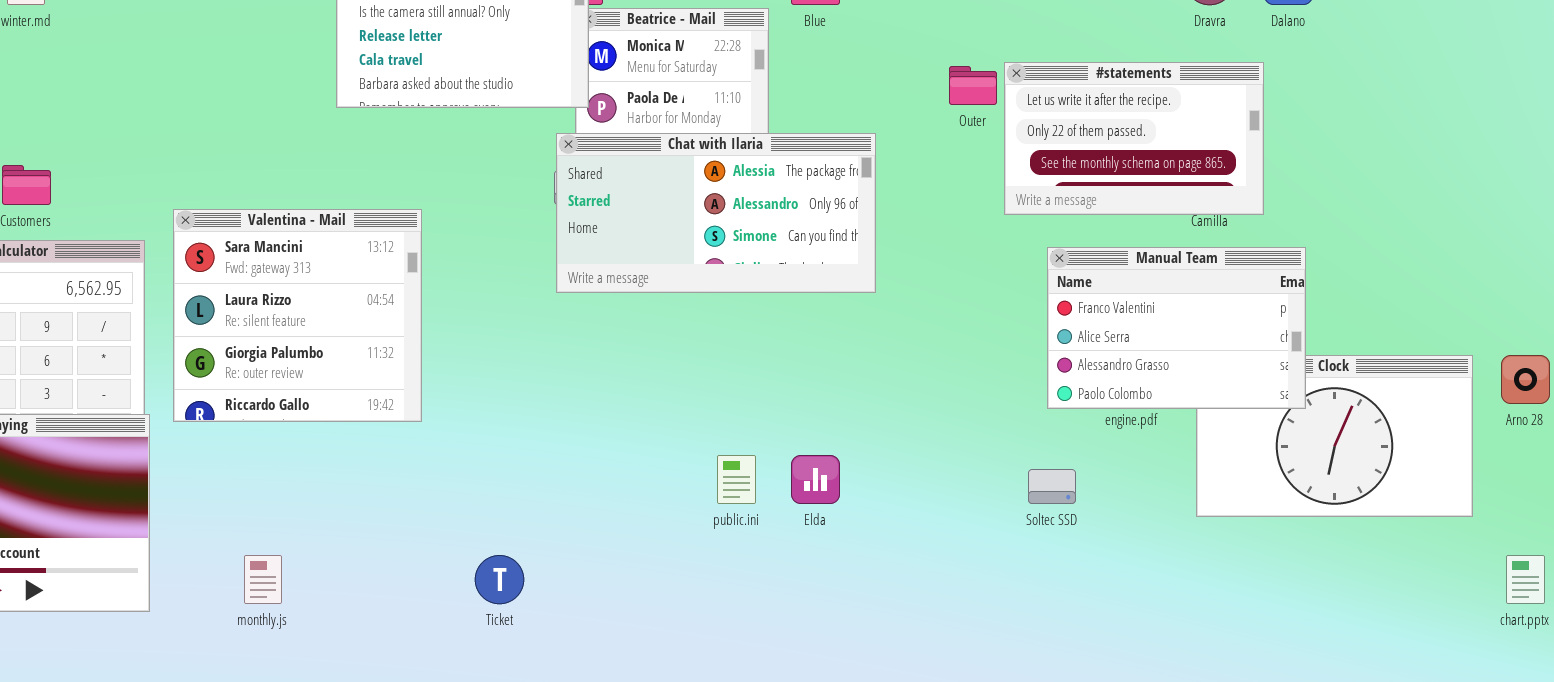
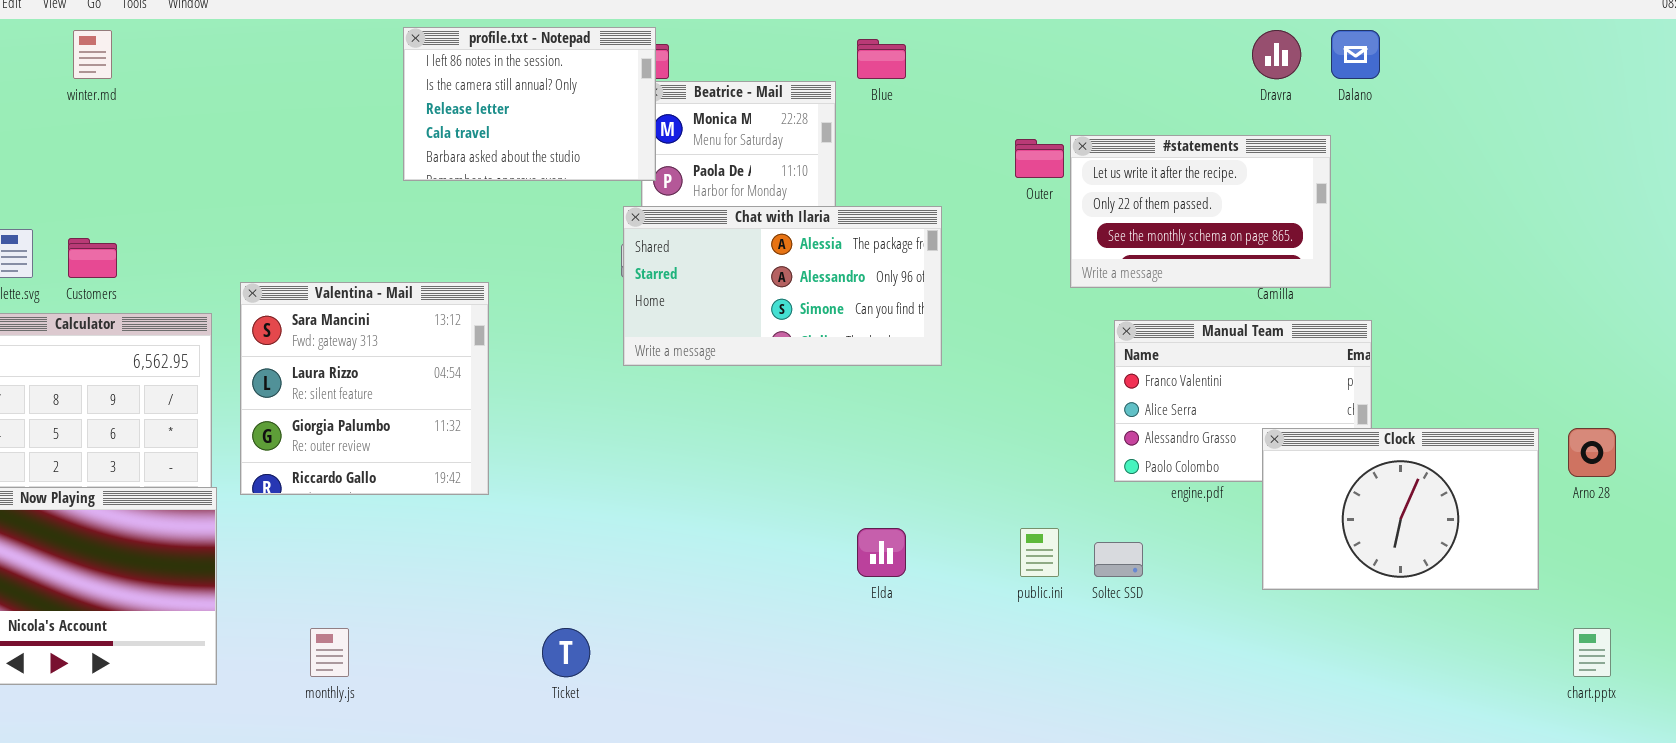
Clock: [1196,355,1473,517] -> [1262,428,1539,590], raised
public.ini: [717,455,756,504] -> [1020,528,1059,577], moved

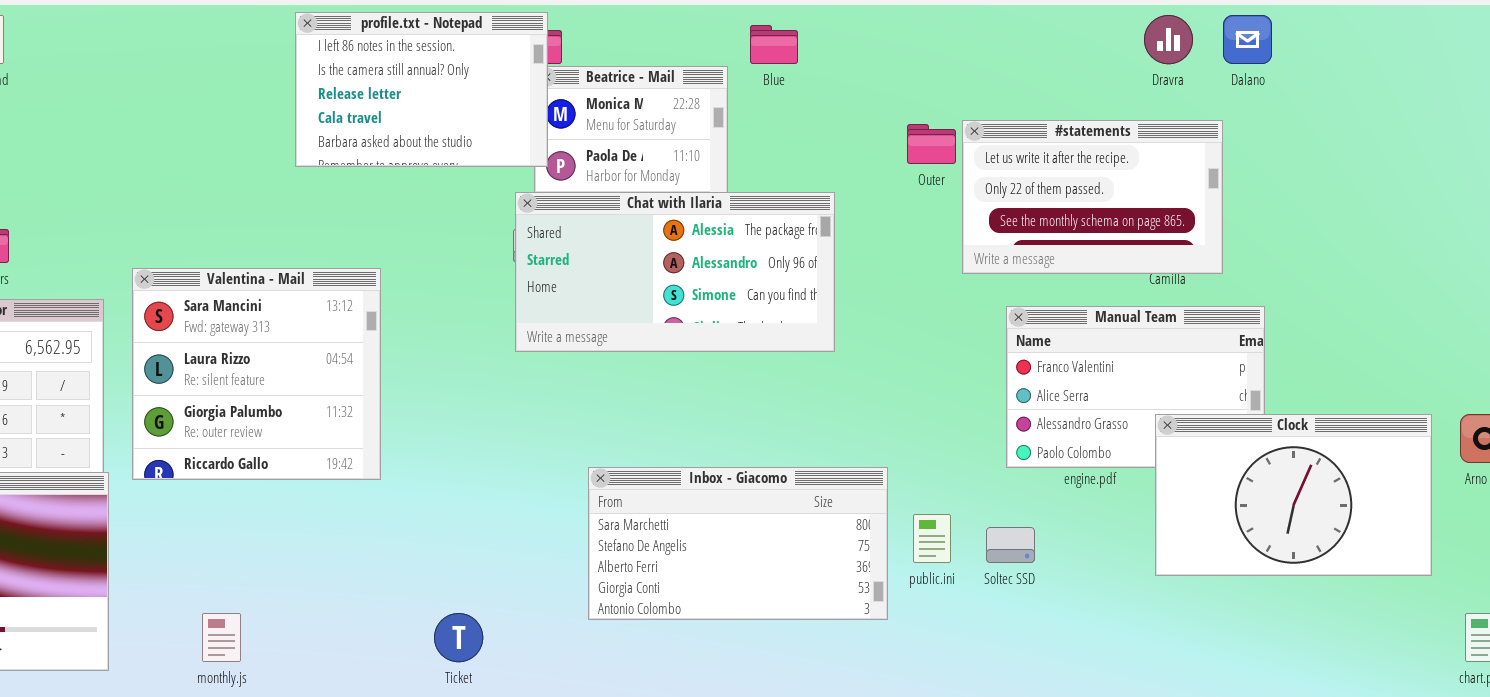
Inbox - Giacomo: none -> [588,467,888,620], opened

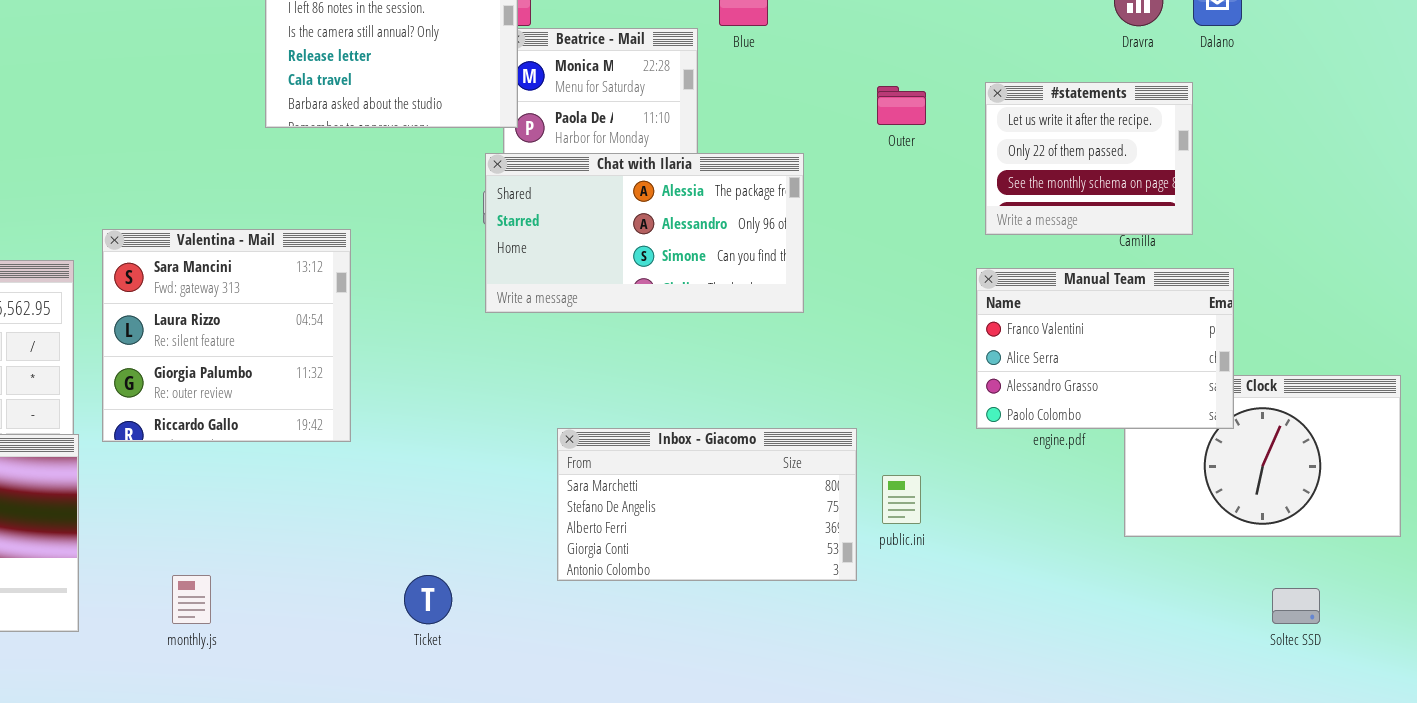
#statements: [962,120,1223,274] -> [985,82,1193,235], resized
Manual Team: [1006,306,1265,468] -> [976,268,1234,429], raised
Soltec SSD: [986,527,1035,563] -> [1272,588,1320,624], moved

